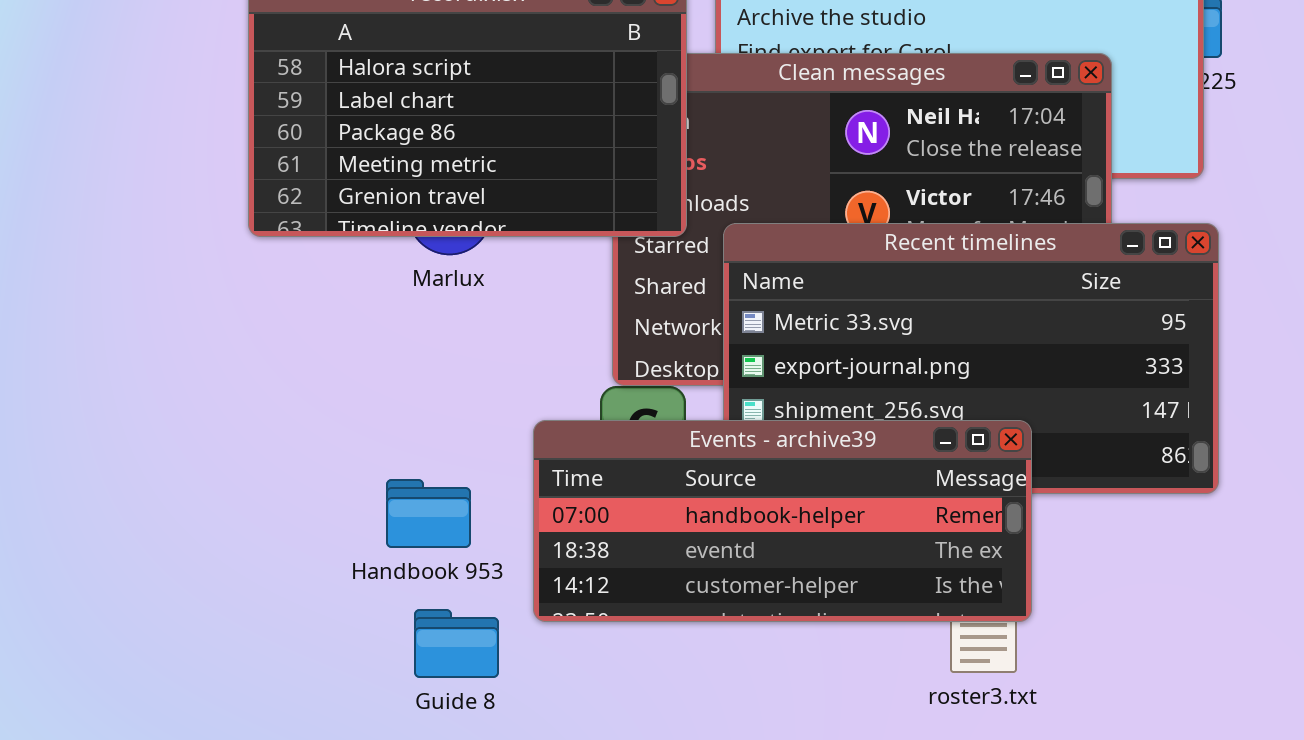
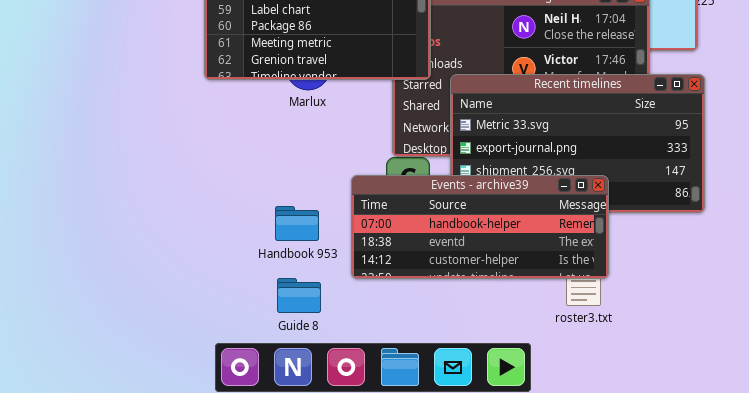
Guide 8: [414,609,499,678] -> [277,278,321,313], moved

